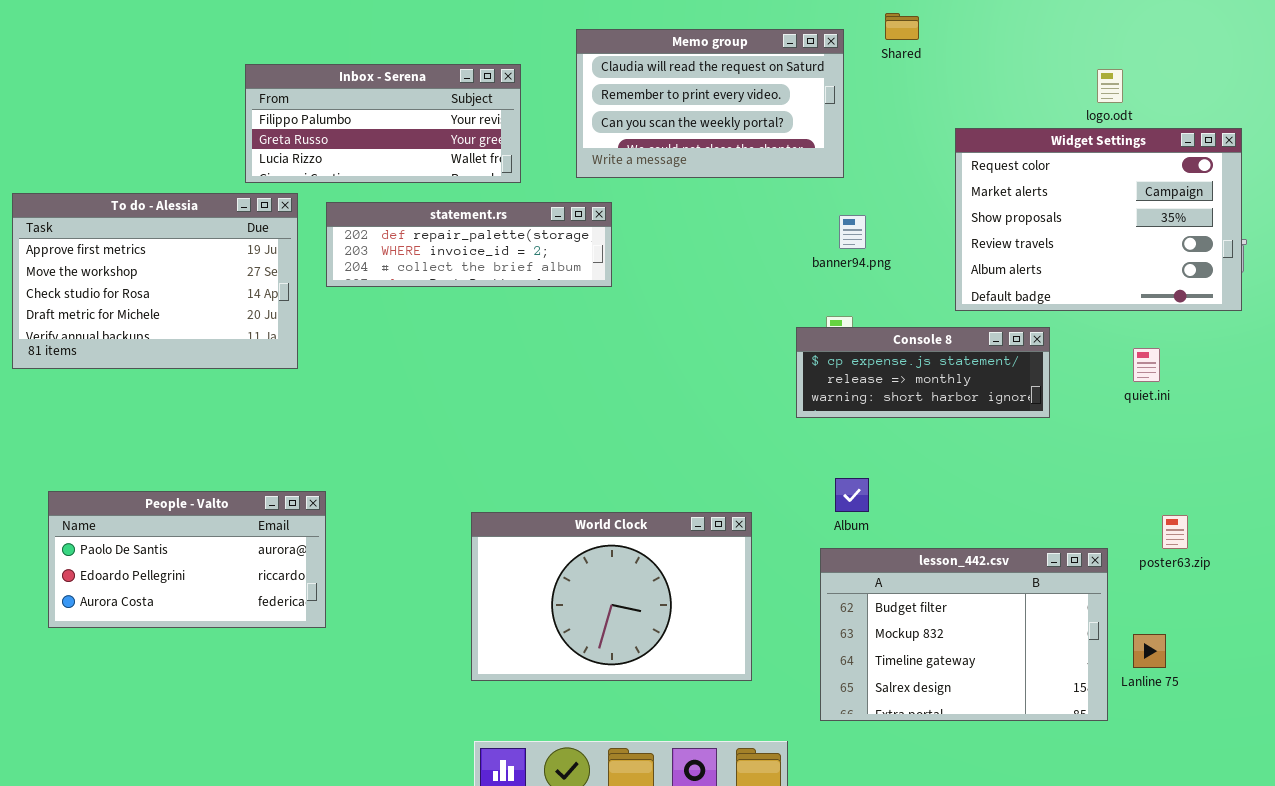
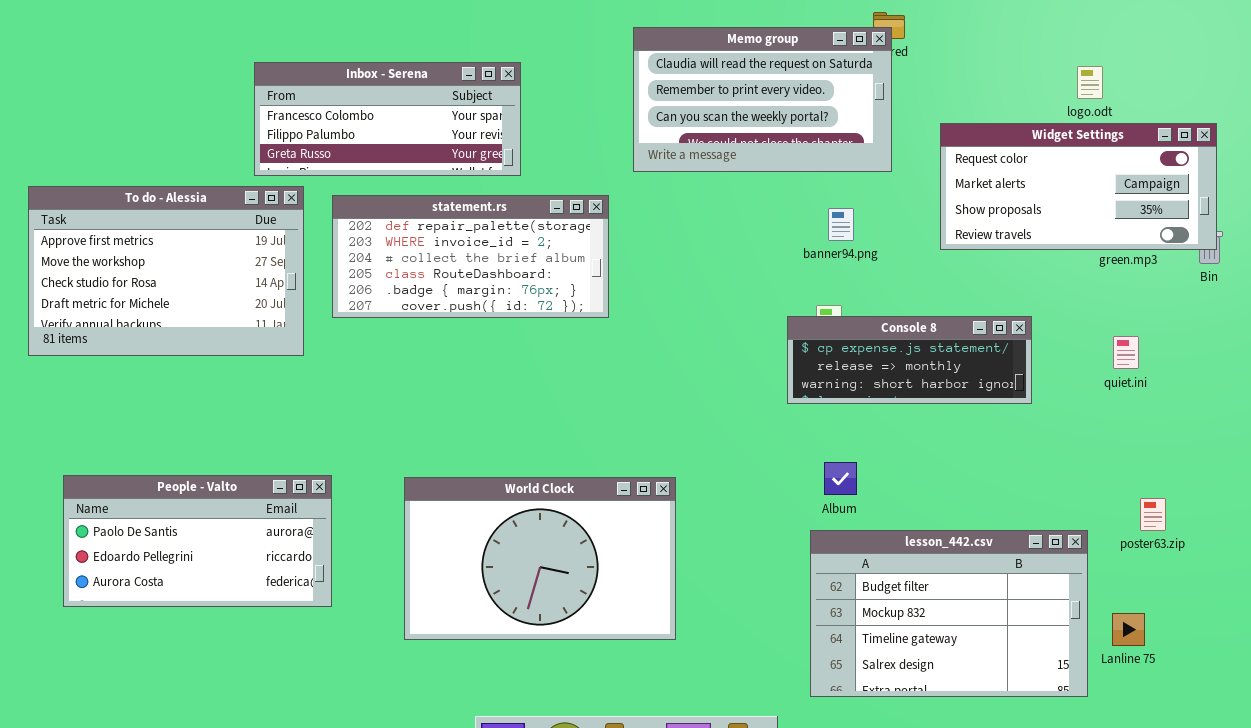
Memo group: [576,29,844,178] -> [633,27,892,172], moved
Inbox - Serena: [245,64,521,183] -> [254,62,521,176], scrolled up 1 row
Widget Settings: [955,128,1242,311] -> [940,123,1217,250], resized
statement.rs: [326,202,612,287] -> [332,195,609,318], resized
World Clock: [471,512,752,681] -> [404,477,676,640], moved

